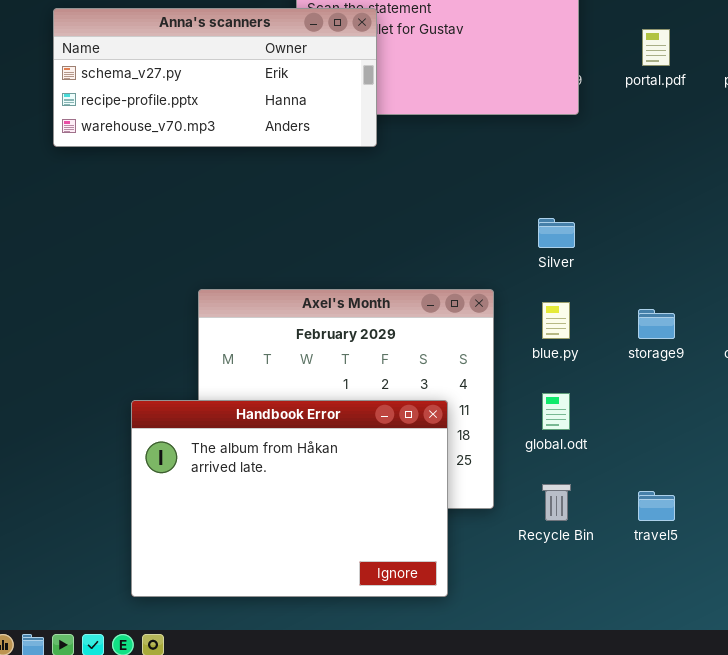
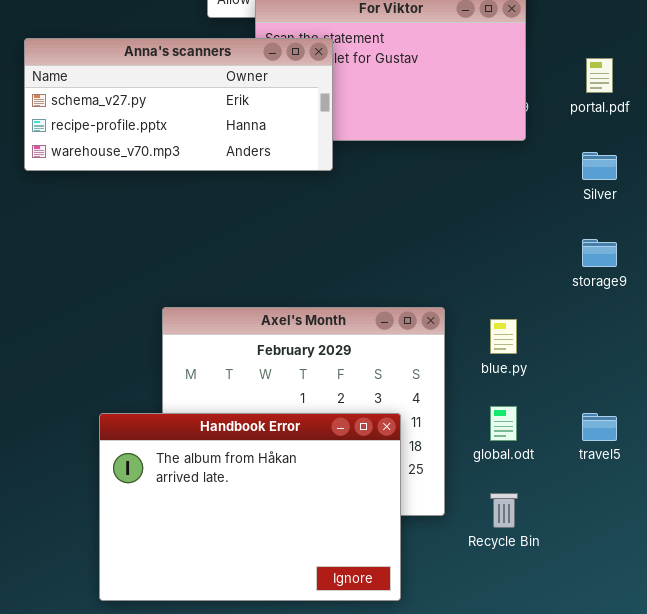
Silver: [538,218,575,248] -> [582,152,617,180], moved
storage9: [638,309,675,339] -> [582,239,617,267], moved
travel5: [638,491,675,521] -> [582,413,617,441], moved

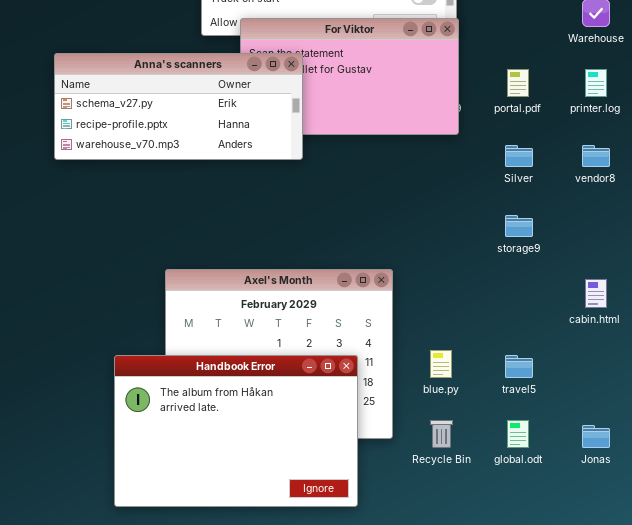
blue.py: [490,319,517,354] -> [430,350,452,378], moved
global.odt: [490,406,517,441] -> [507,420,529,448], moved

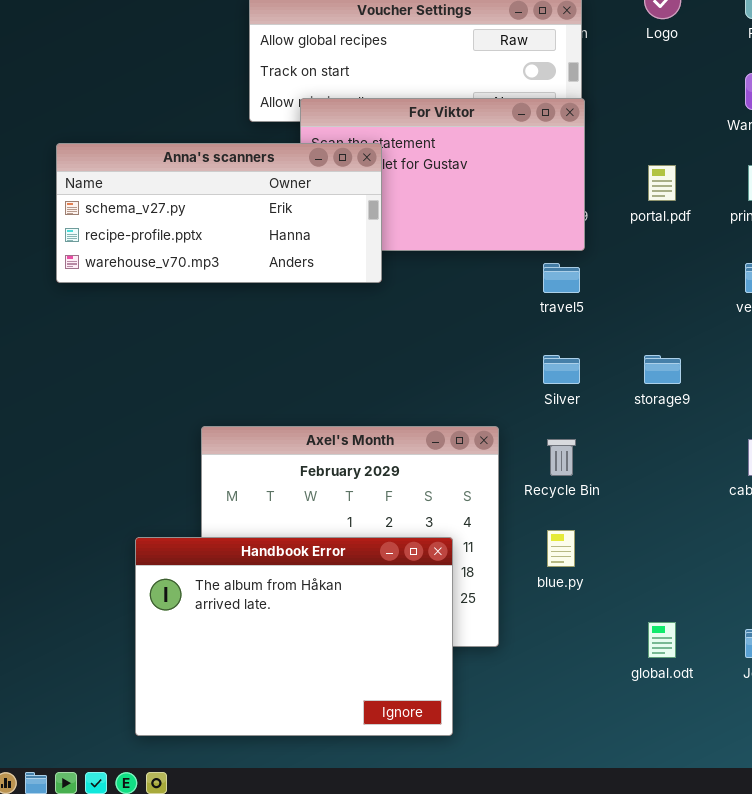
Silver: [505,145,533,167] -> [543,355,580,384], moved
travel5: [505,355,533,378] -> [543,263,580,293], moved
Recycle Bin: [430,420,453,448] -> [547,439,576,476], moved

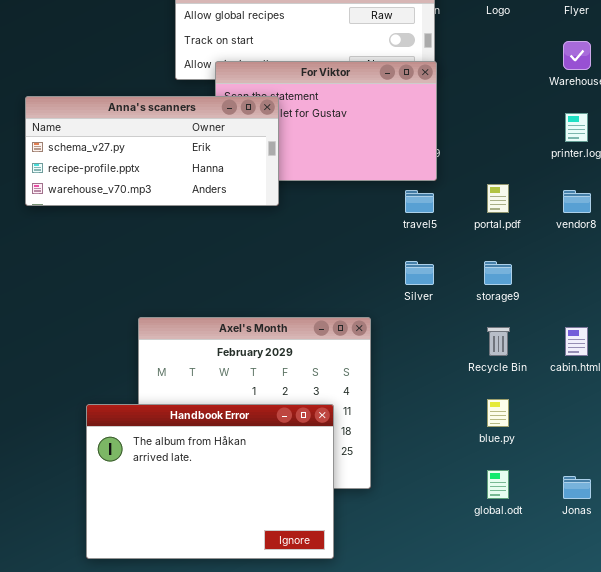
portal.pdf: [648,165,676,201] -> [487,184,509,213], moved
Recycle Bin: [547,439,576,476] -> [487,327,510,356], moved
blue.py: [547,530,575,567] -> [487,399,509,427], moved

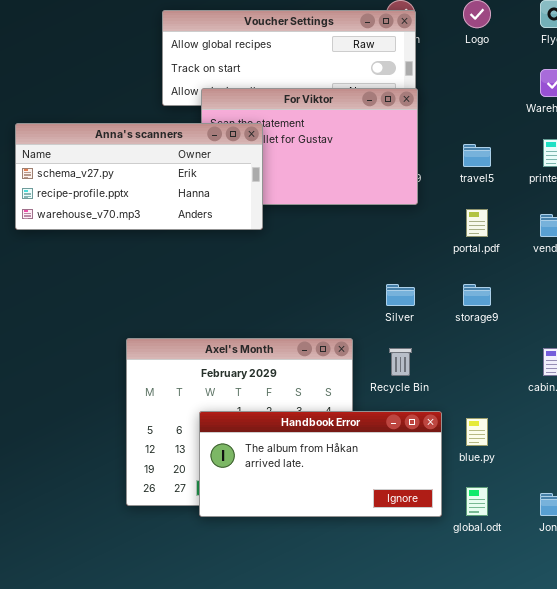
travel5: [405,190,434,213] -> [463,144,491,167], moved
Recycle Bin: [487,327,510,356] -> [389,348,412,376], moved
Handbook Error: [86,404,334,559] -> [199,411,442,517], moved, resized

